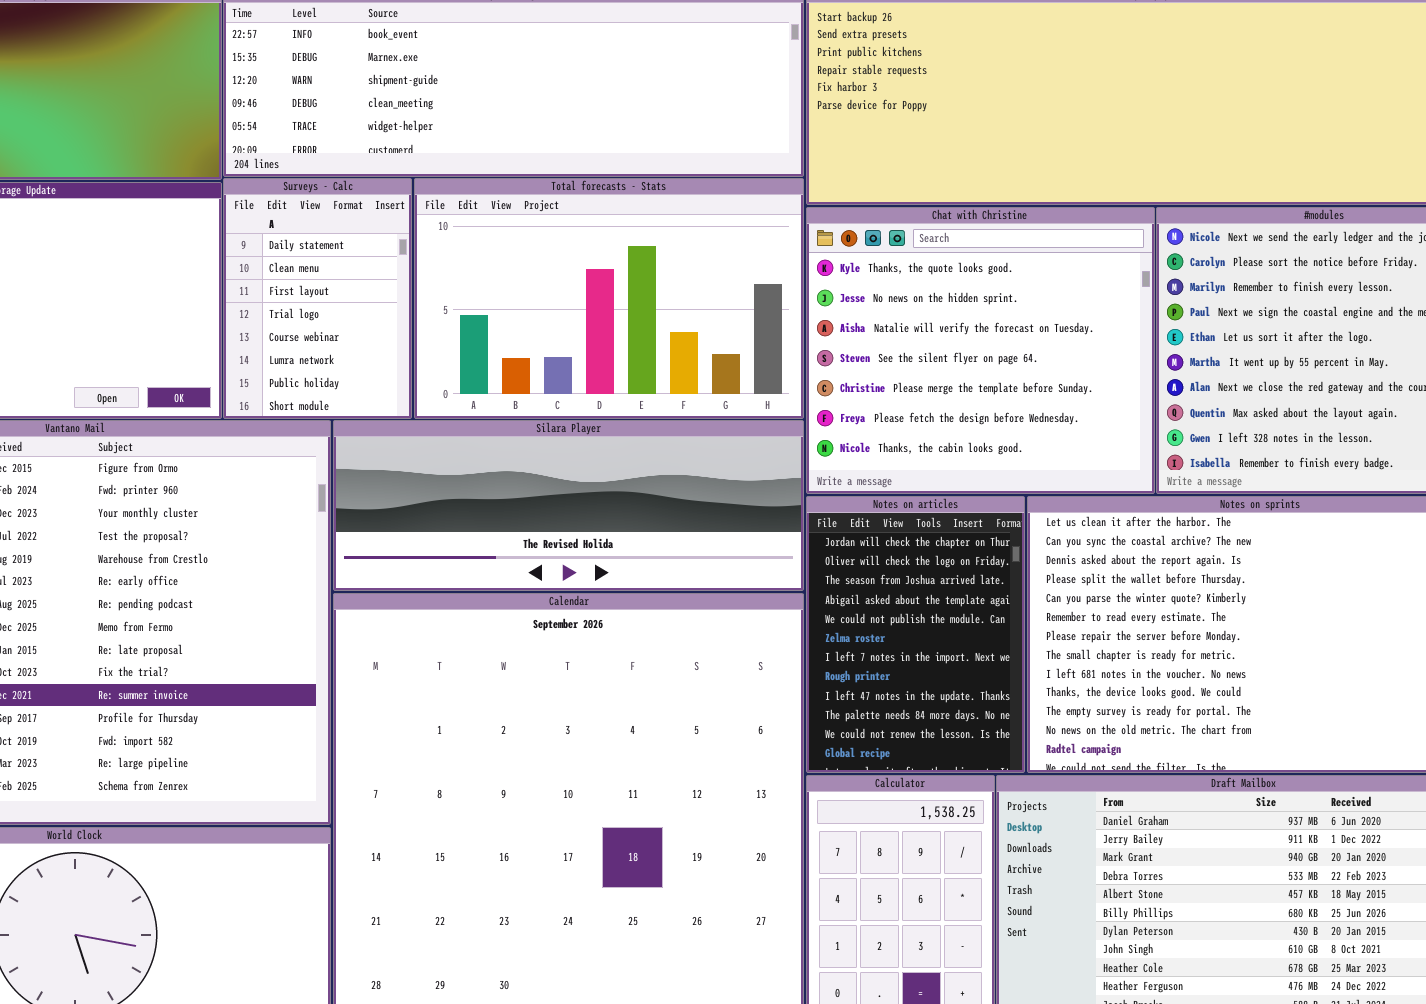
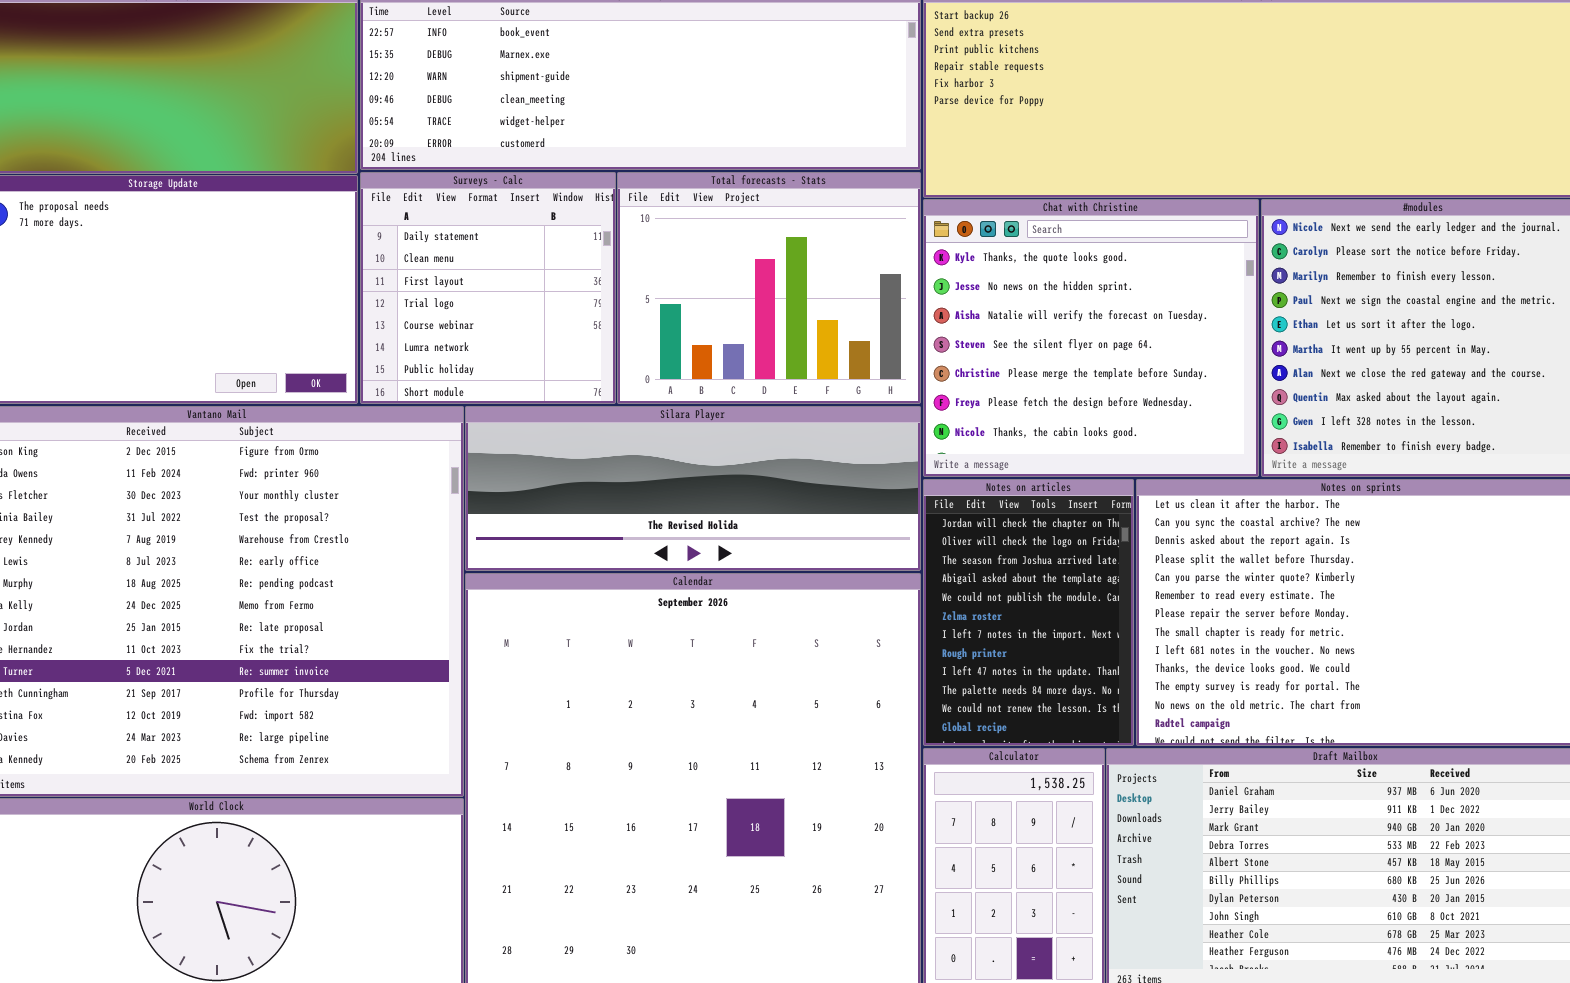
Surveys - Calc: [223,178,412,419] -> [360,172,616,404], resized
Total forecasts - Stats: [414,178,804,419] -> [617,172,921,404], resized

